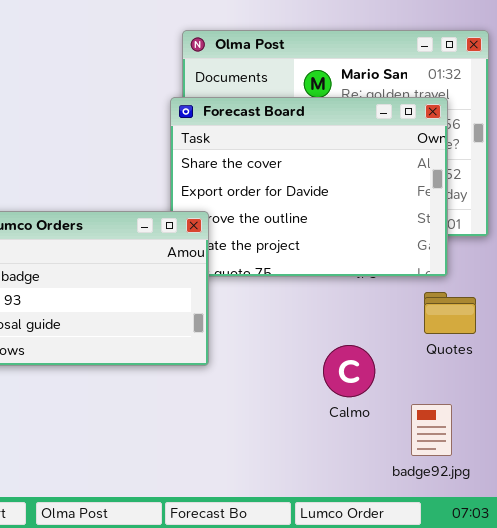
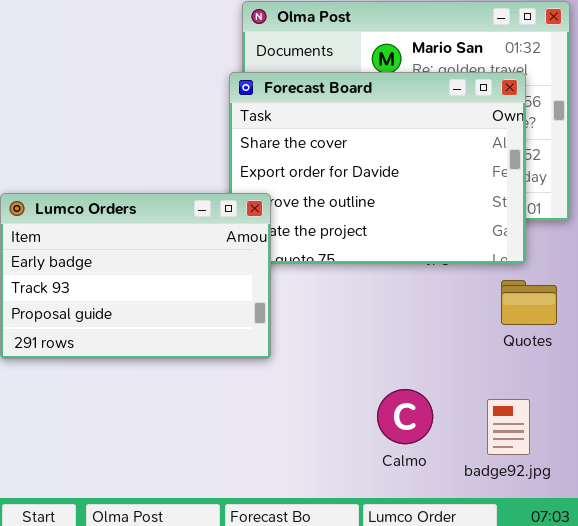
Calmo: [323,345,375,397] -> [377,389,433,444], moved

